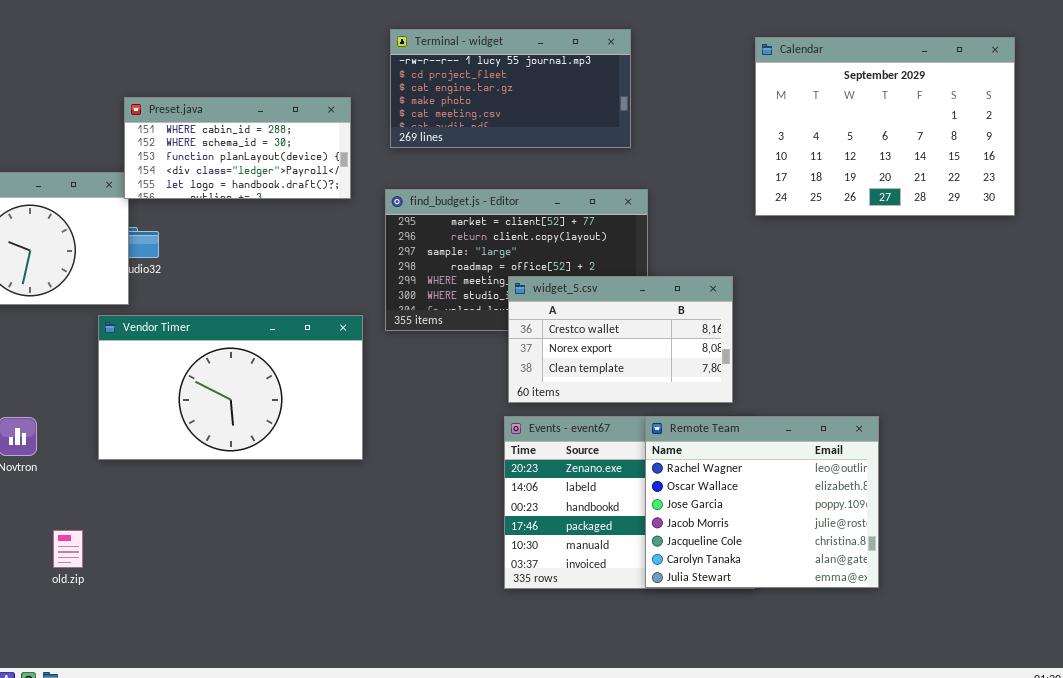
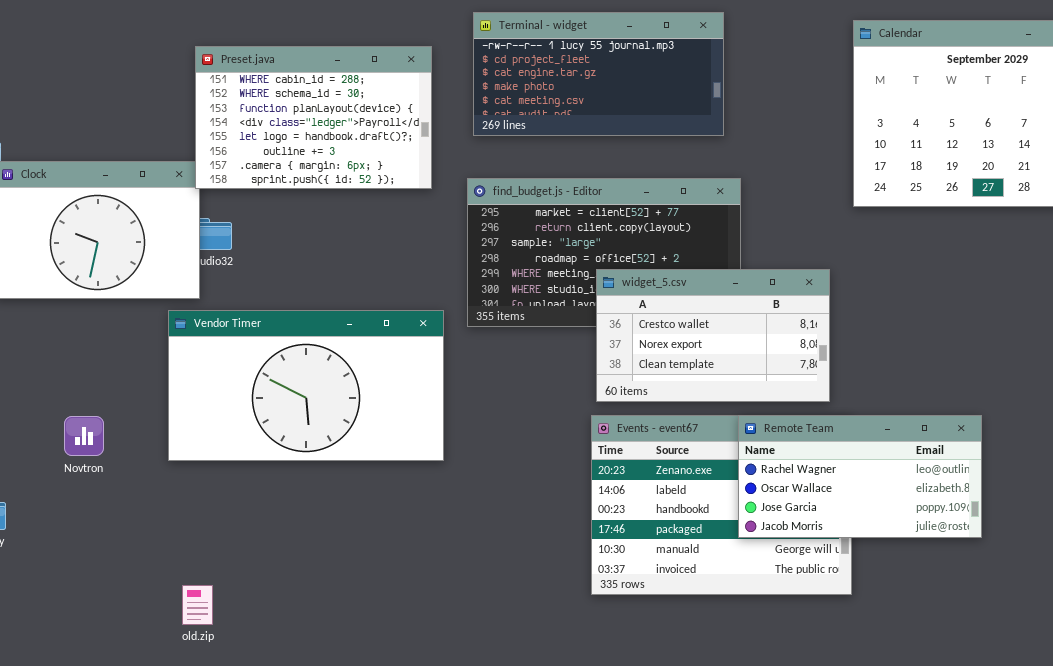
Preset.java: [124,97,351,199] -> [195,46,432,189], resized
Remote Team: [645,416,879,588] -> [738,415,982,538], resized
old.zip: [53,530,83,568] -> [182,585,213,625], moved

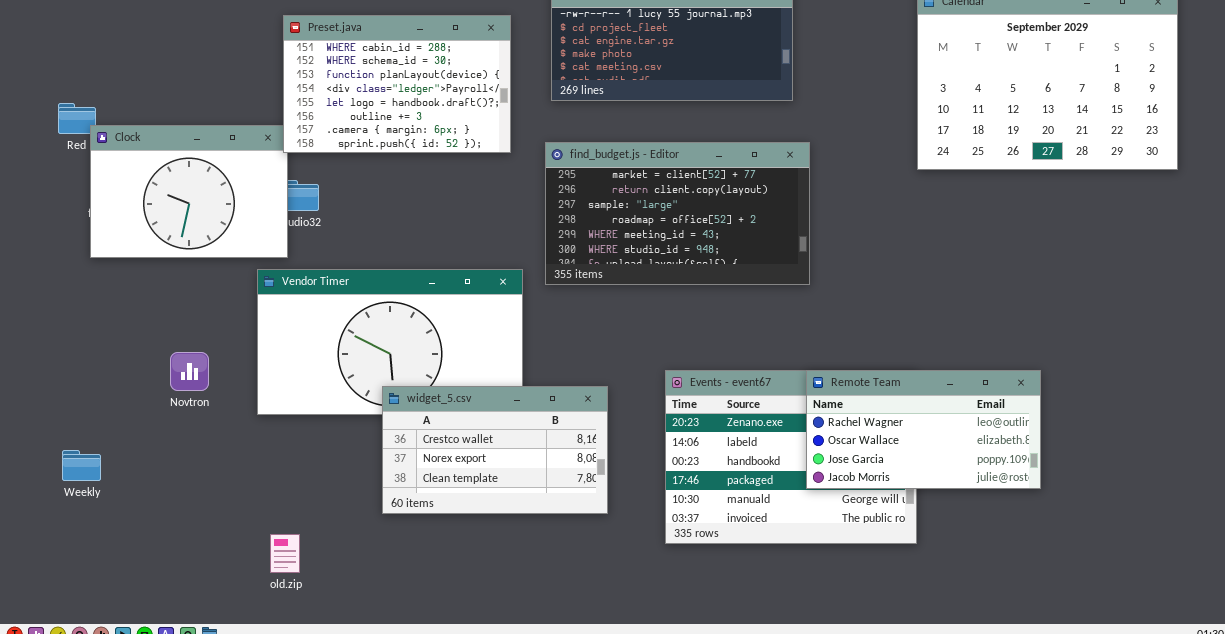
widget_5.csv: [596,269,830,402] -> [382,386,608,514], moved
Novtron: [64,416,104,456] -> [170,352,209,391], moved

